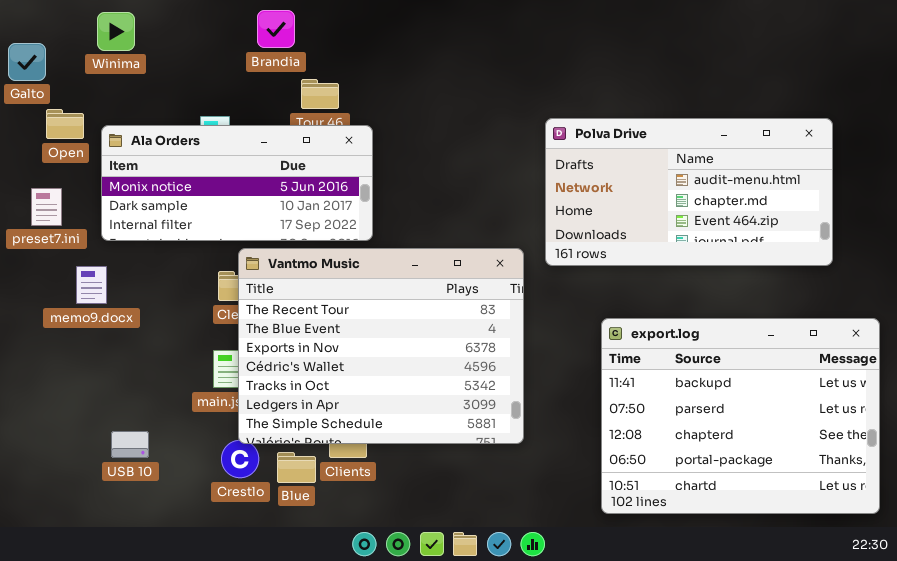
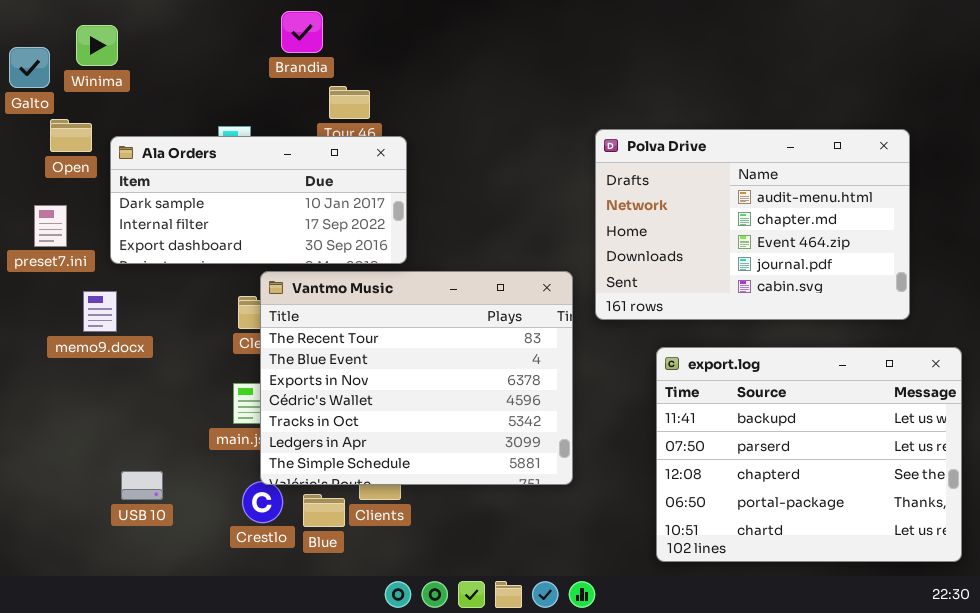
Winima: [97,12,135,51] -> [76,25,118,66], moved
Polva Drive: [545,118,833,266] -> [595,129,910,320], resized
Ala Orders: [101,125,373,241] -> [110,136,407,264], scrolled down 1 row

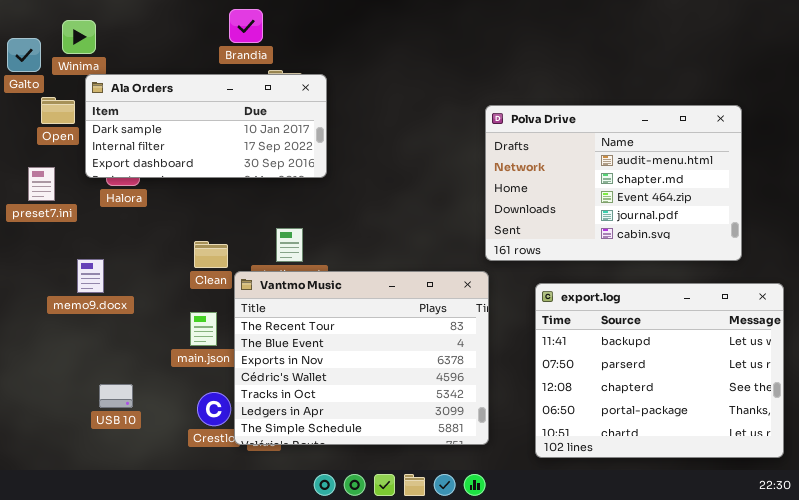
Ala Orders: [110,136,407,264] -> [85,74,327,178], moved
Vantmo Music: [260,271,573,485] -> [234,271,489,445], moved
memo9.docx: [83,291,117,332] -> [77,259,104,293], moved

